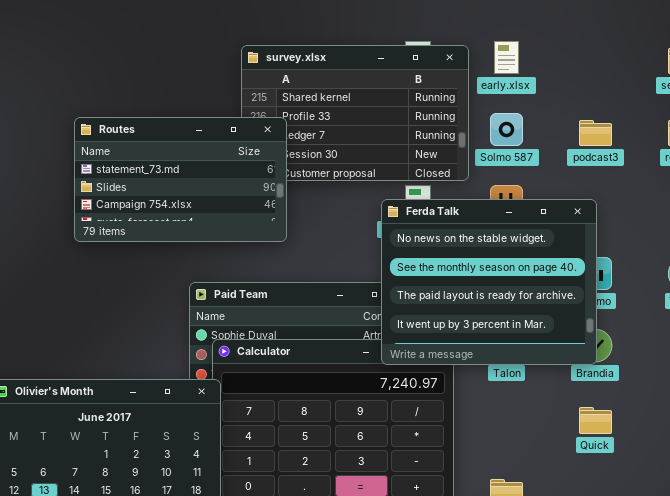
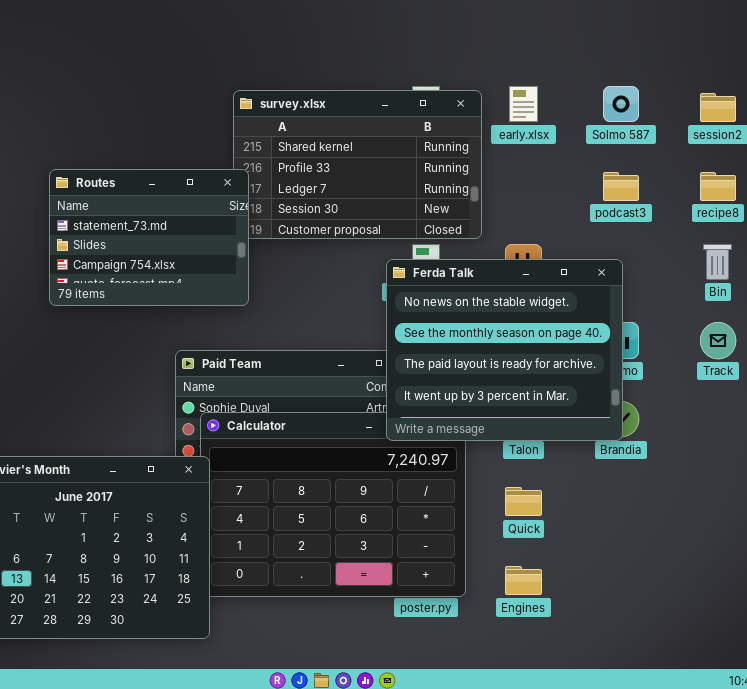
Solmo 587: [490,113,523,146] -> [603,86,639,122], moved
Routes: [74,117,287,242] -> [49,169,249,306], resized
Quick: [579,407,612,434] -> [505,487,542,516], moved

